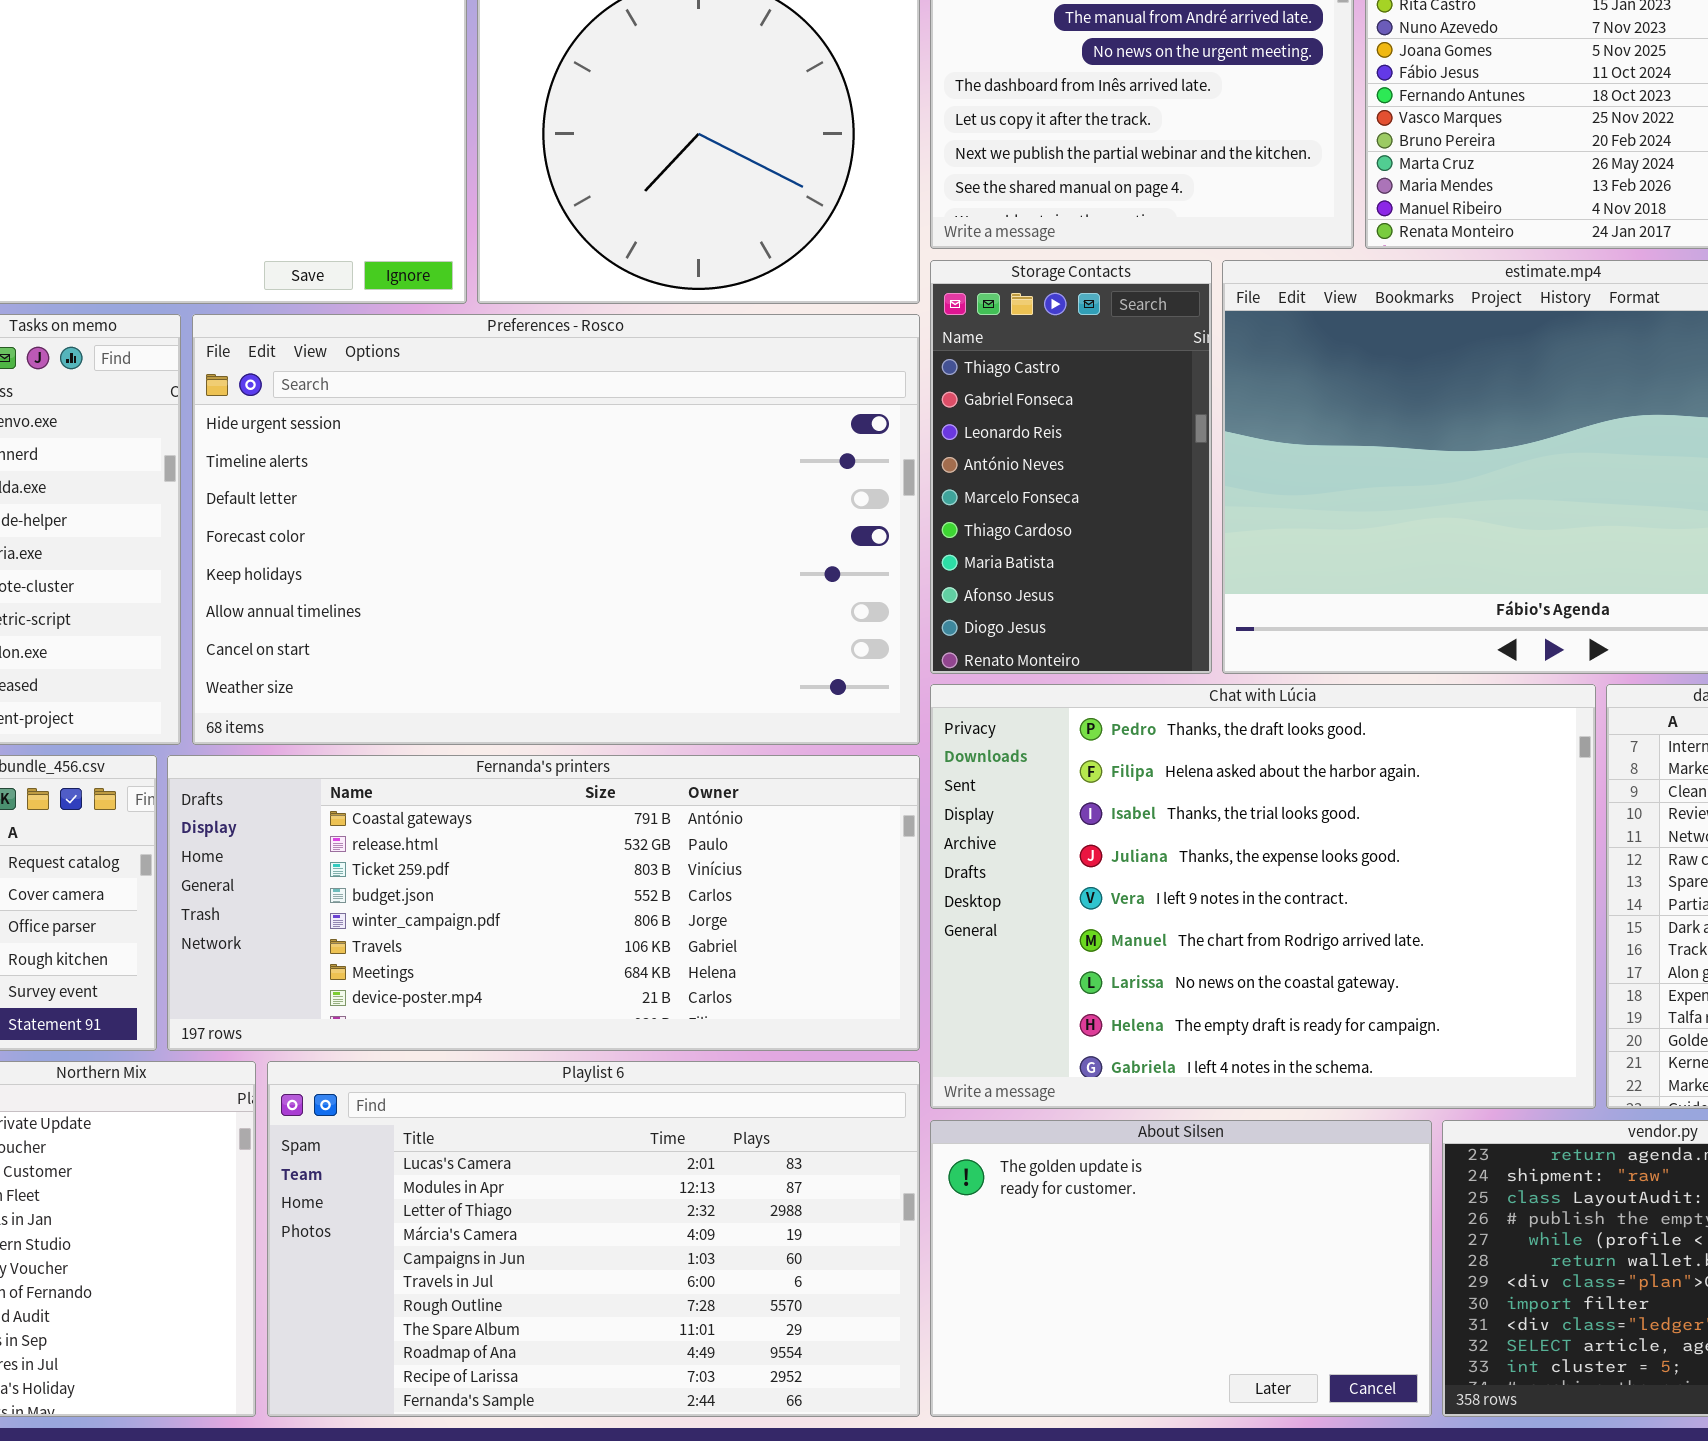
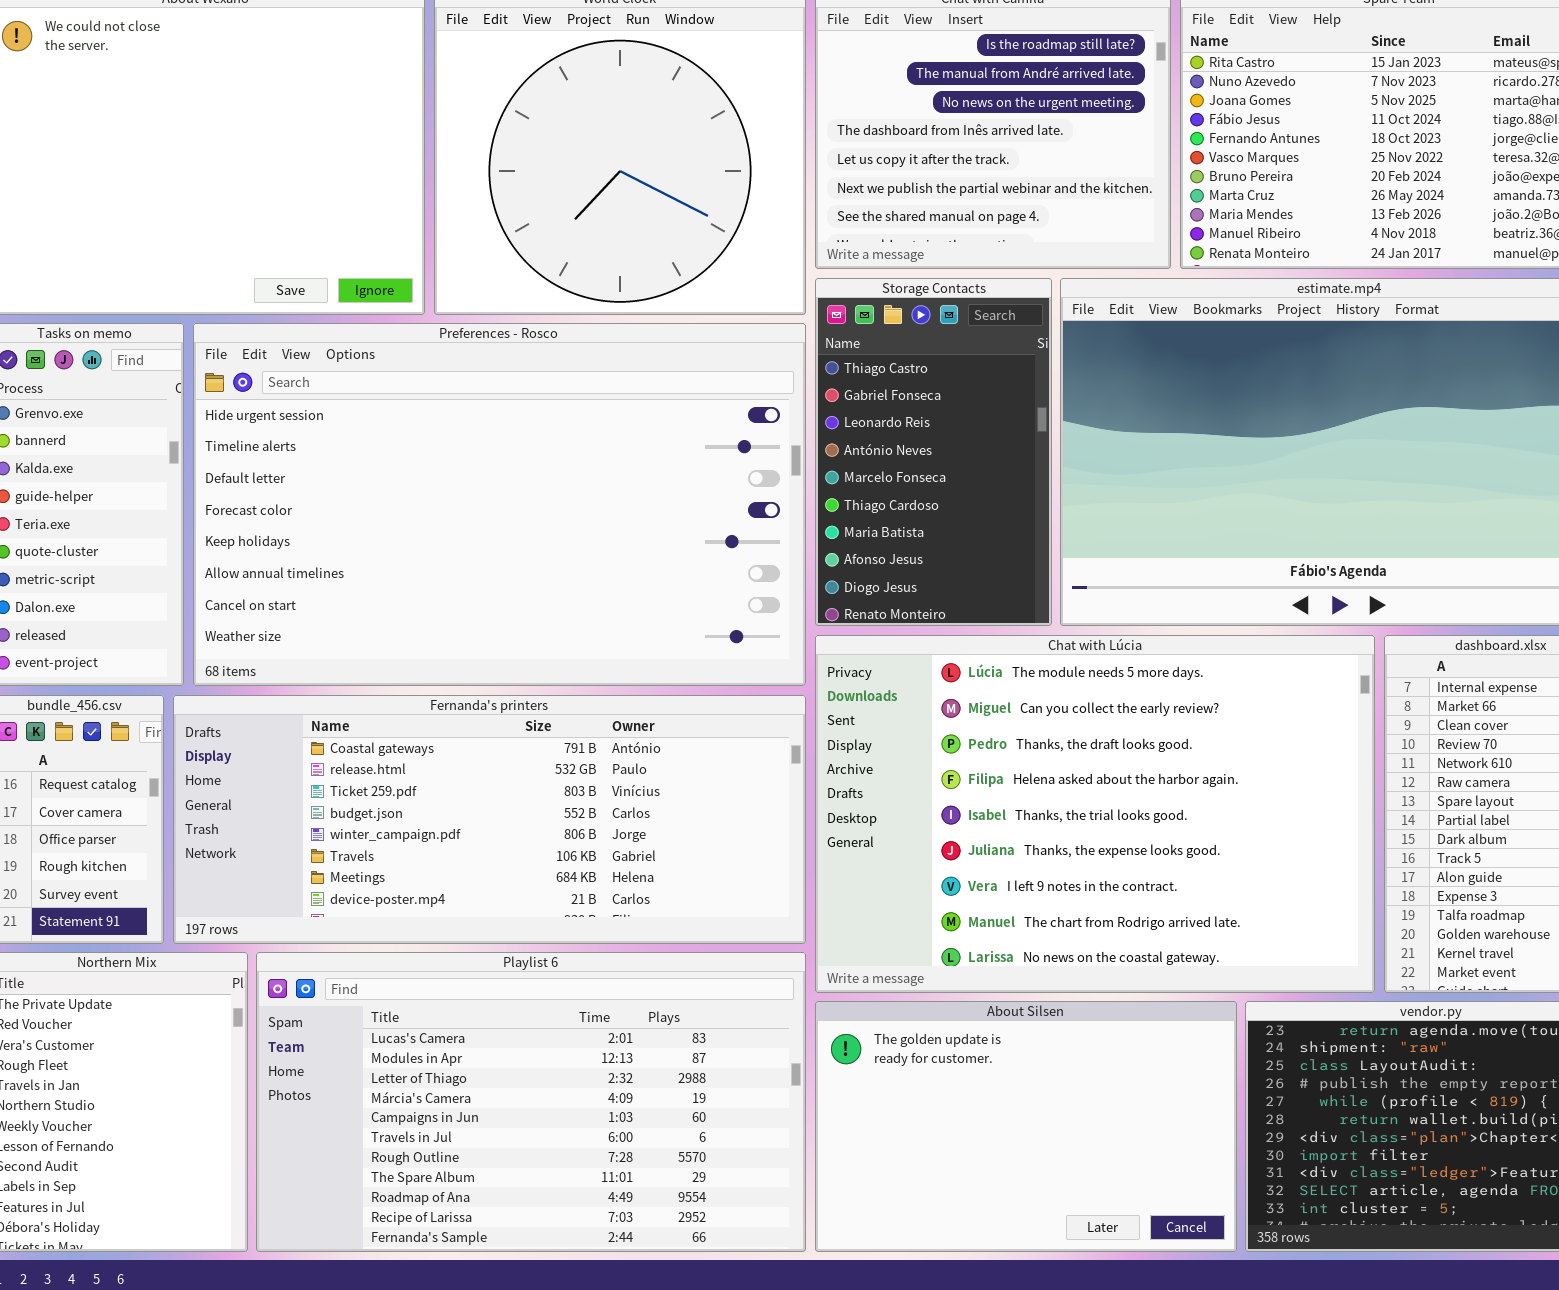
Chat with Lúcia: [930,684,1596,1109] -> [815,635,1375,993], scrolled up 2 rows

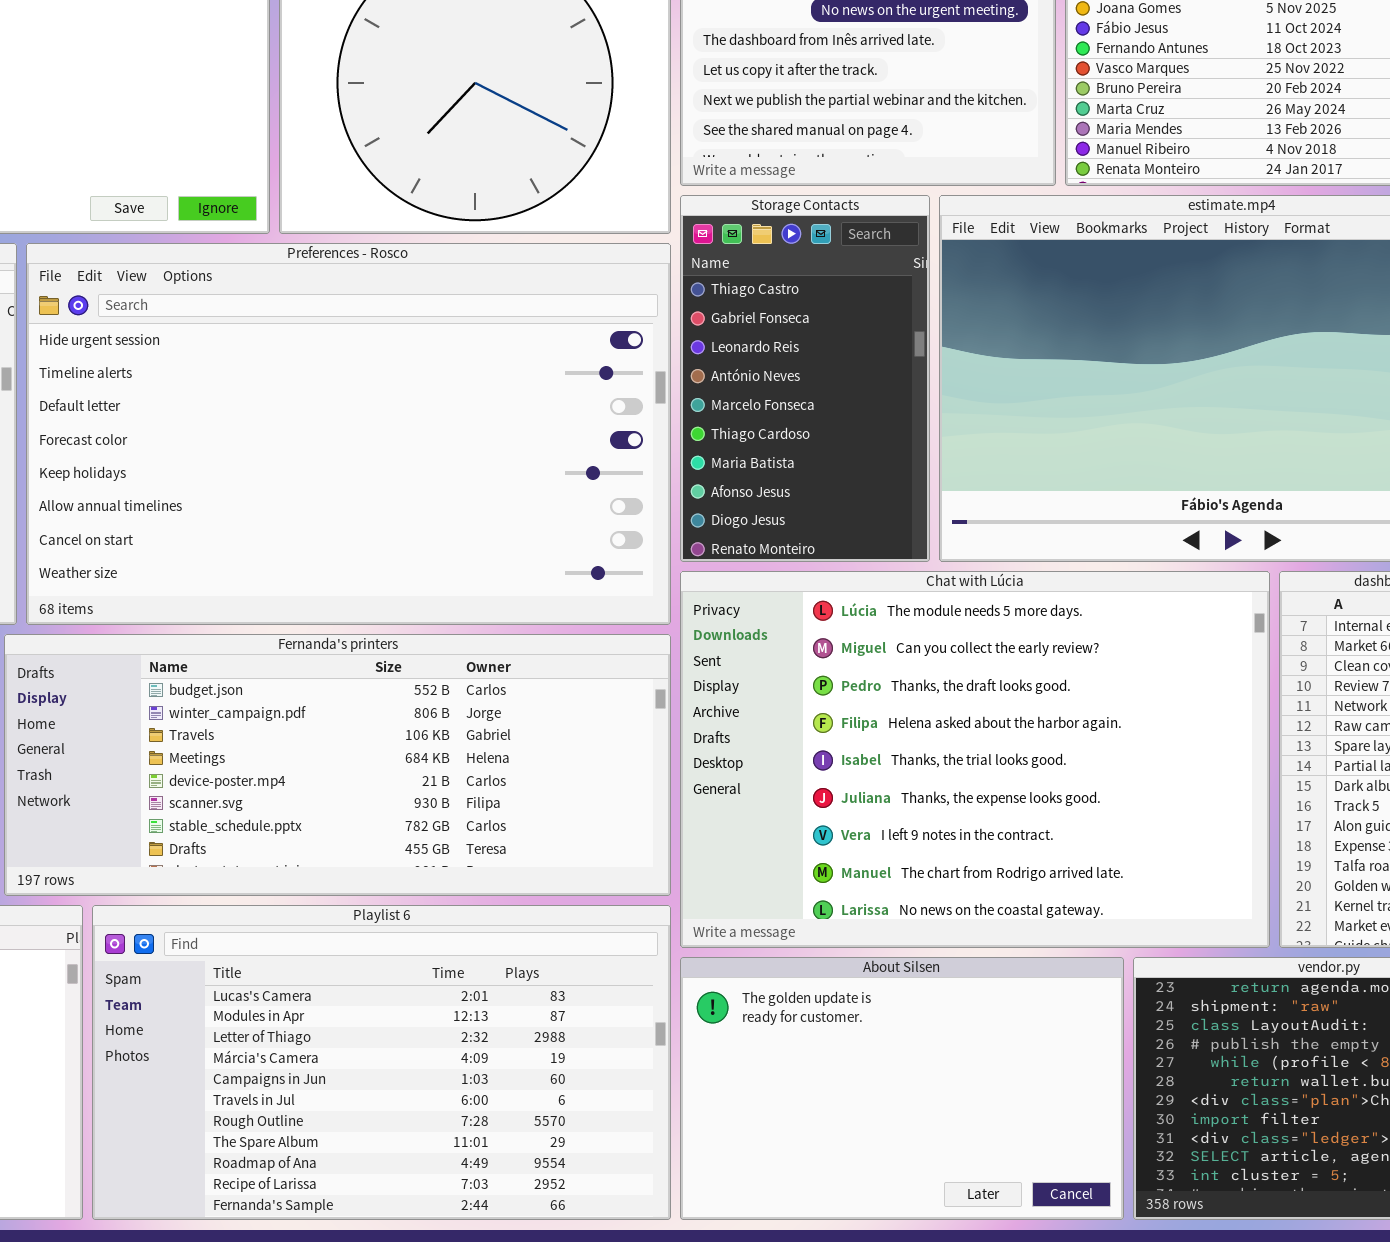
Fernanda's printers: [173,695,806,944] -> [4,634,671,896], scrolled down 3 rows

